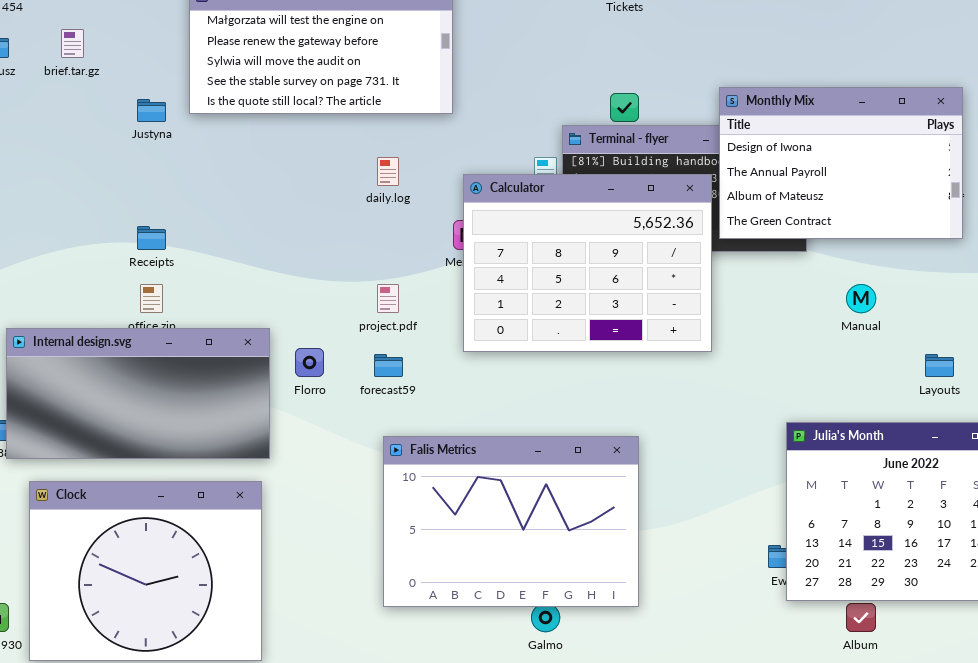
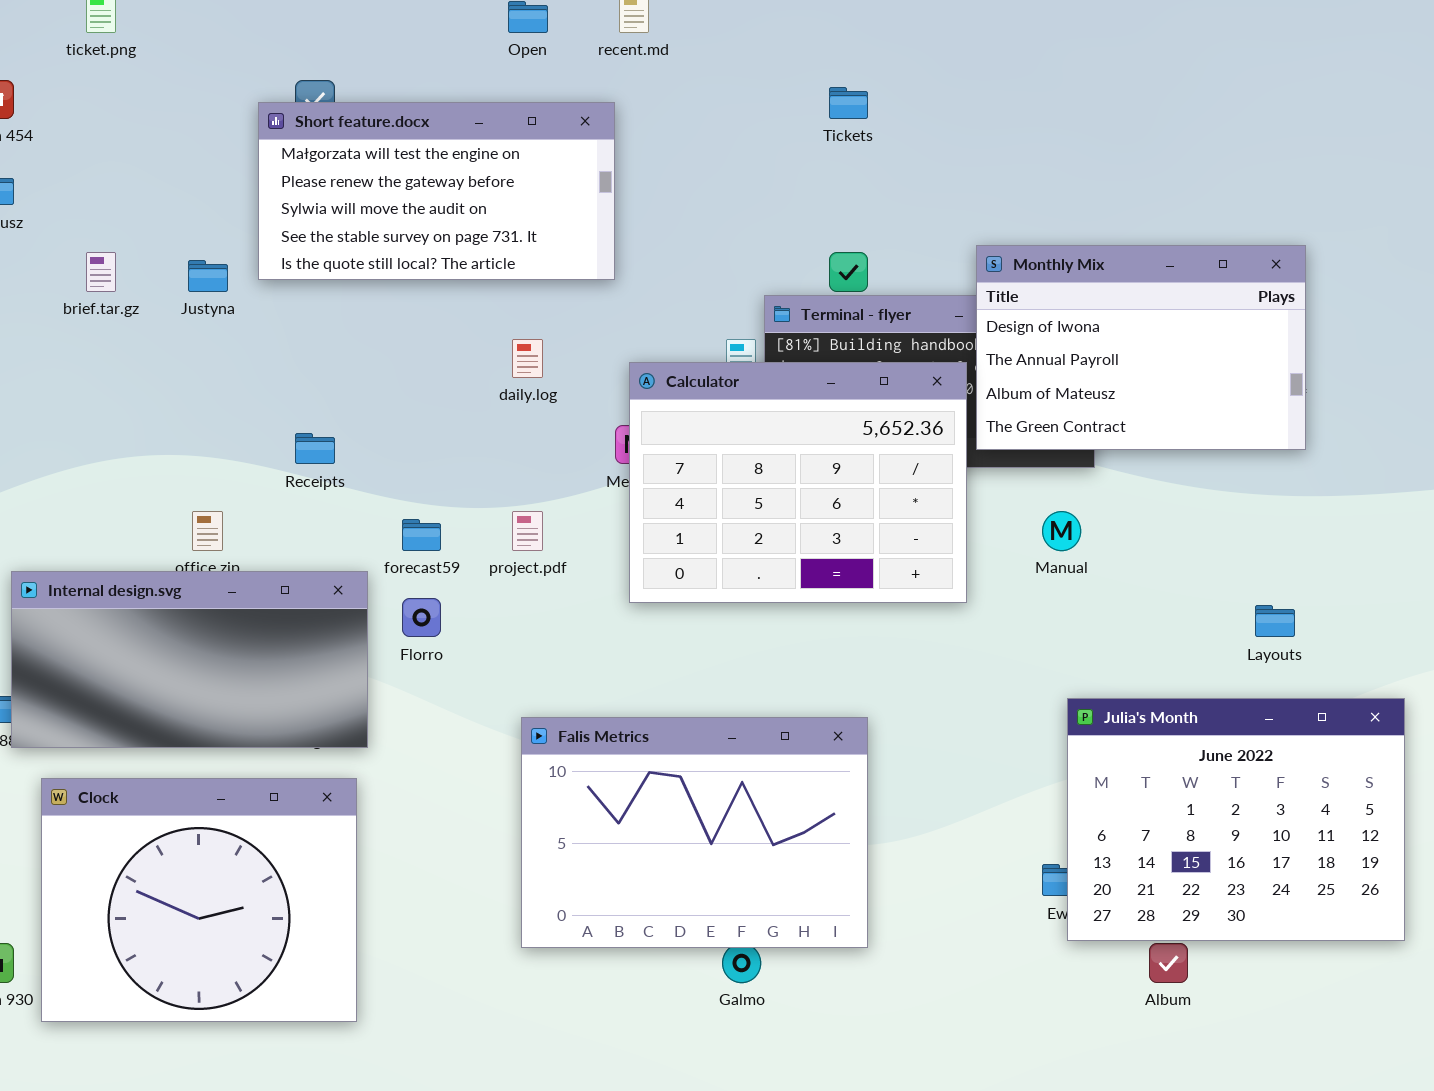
brief.tar.gz: [61,29,84,58] -> [86,252,116,292], moved
Receipts: [137,226,166,250] -> [295,433,335,464], moved
Manual: [846,284,876,313] -> [1042,511,1081,551], moved
forecast59: [374,354,403,377] -> [402,519,441,551], moved

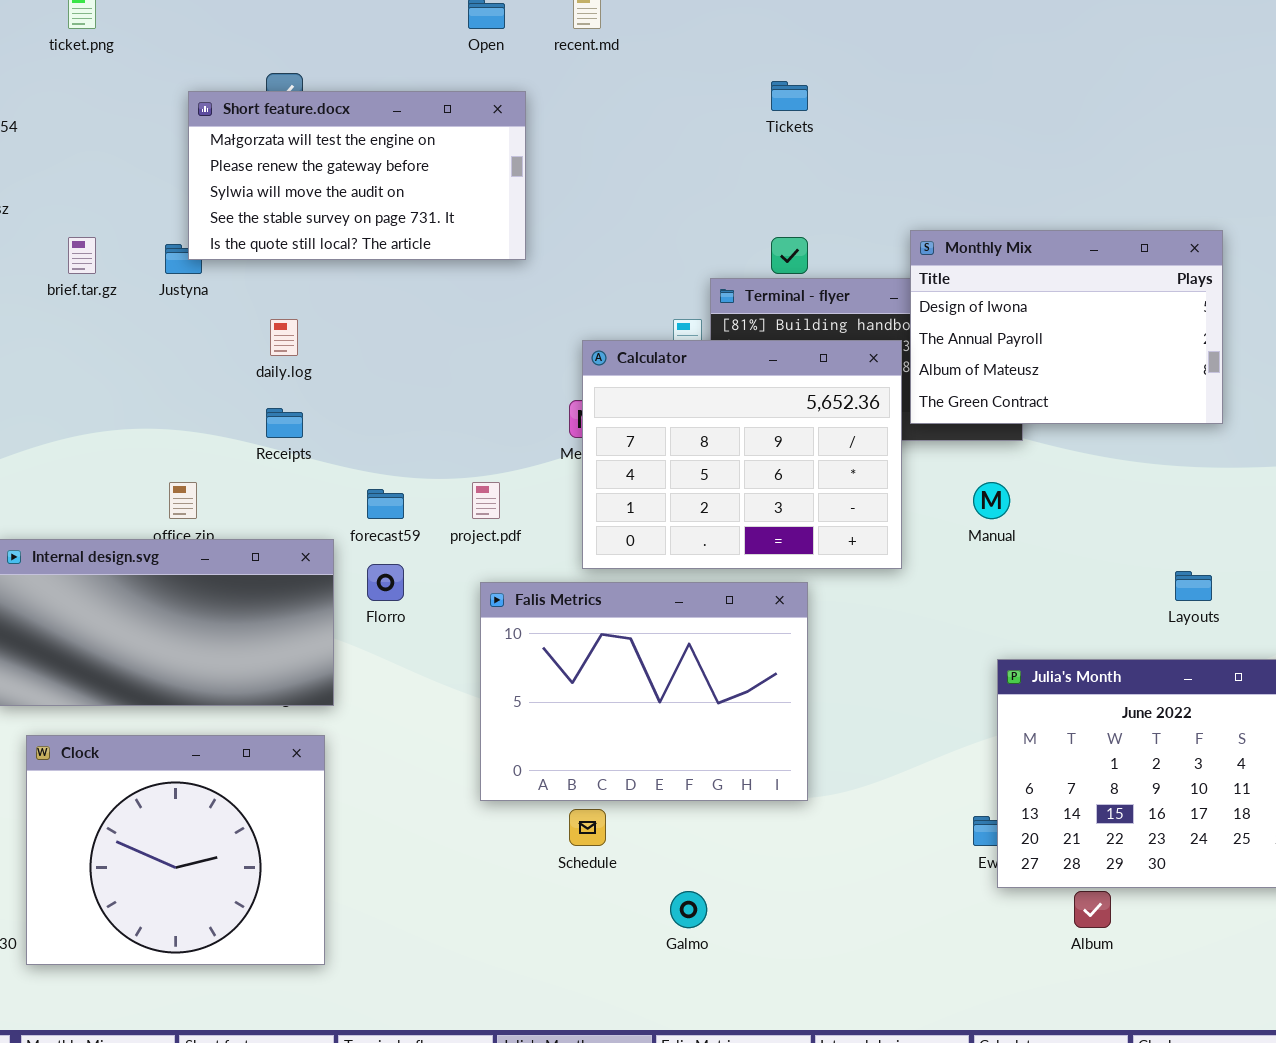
Short feature.docx: [258,102,615,280] -> [188,91,526,260], moved
daily.log: [512,339,543,378] -> [270,319,298,356], moved
Falis Metrics: [521,717,868,948] -> [480,582,808,801], moved

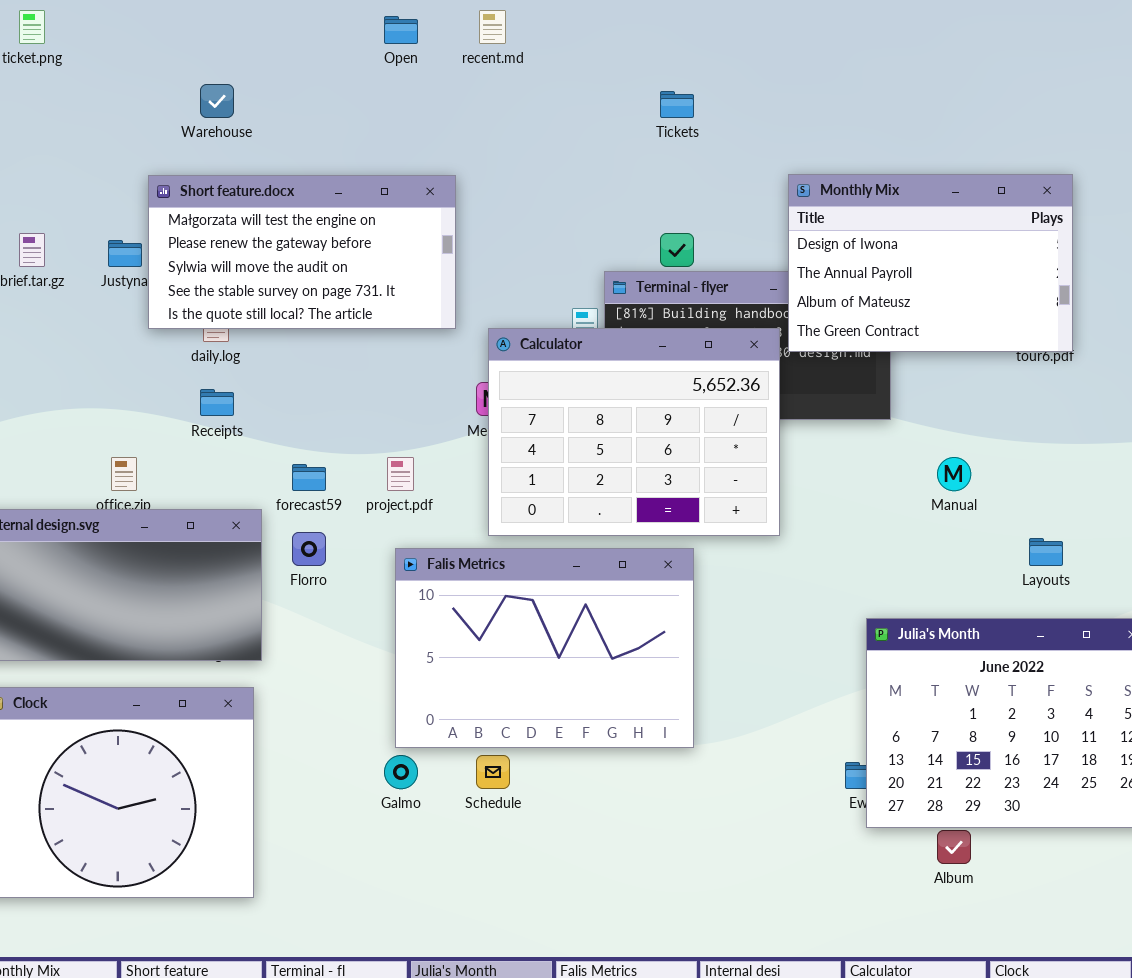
Short feature.docx: [188,91,526,260] -> [148,175,456,329], moved
Monthly Mix: [910,230,1223,424] -> [788,174,1073,352], moved
Manual: [973,482,1010,519] -> [937,457,971,491], moved
Galmo: [670,891,707,928] -> [384,755,418,789], moved

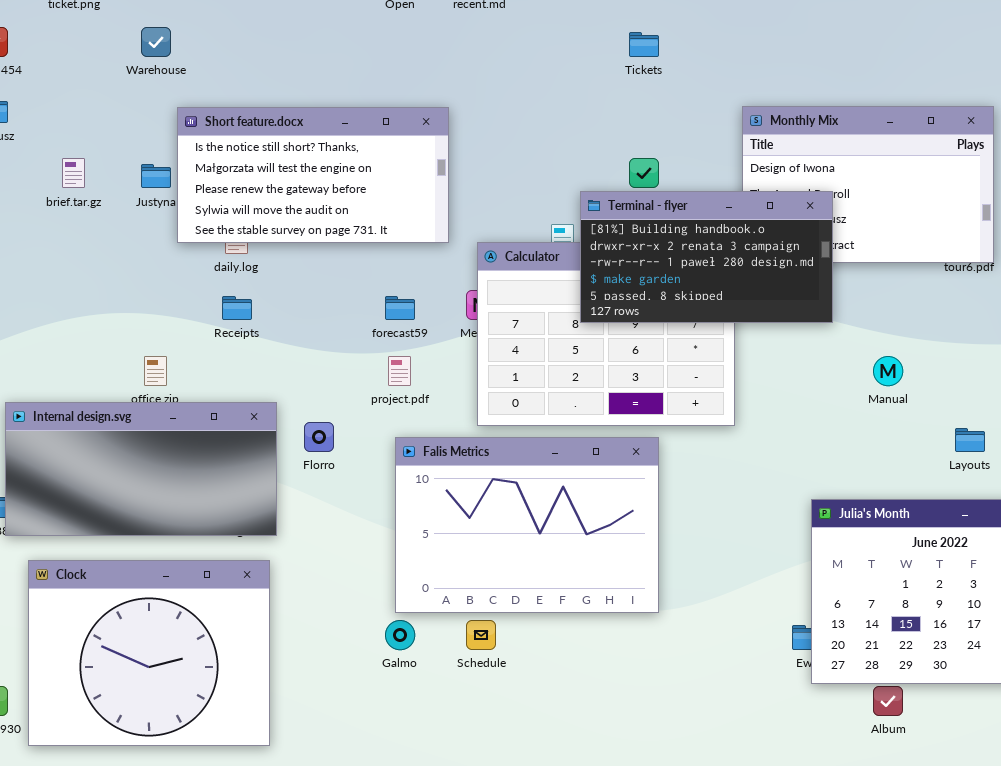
Warehouse: [200,84,234,118] -> [141,27,171,57], moved
Short feature.docx: [148,175,456,329] -> [177,107,449,243], scrolled up 1 row
Terminal - flyer: [604,271,891,420] -> [580,191,833,323], raised
forecast59: [292,464,326,491] -> [385,296,415,320], moved

